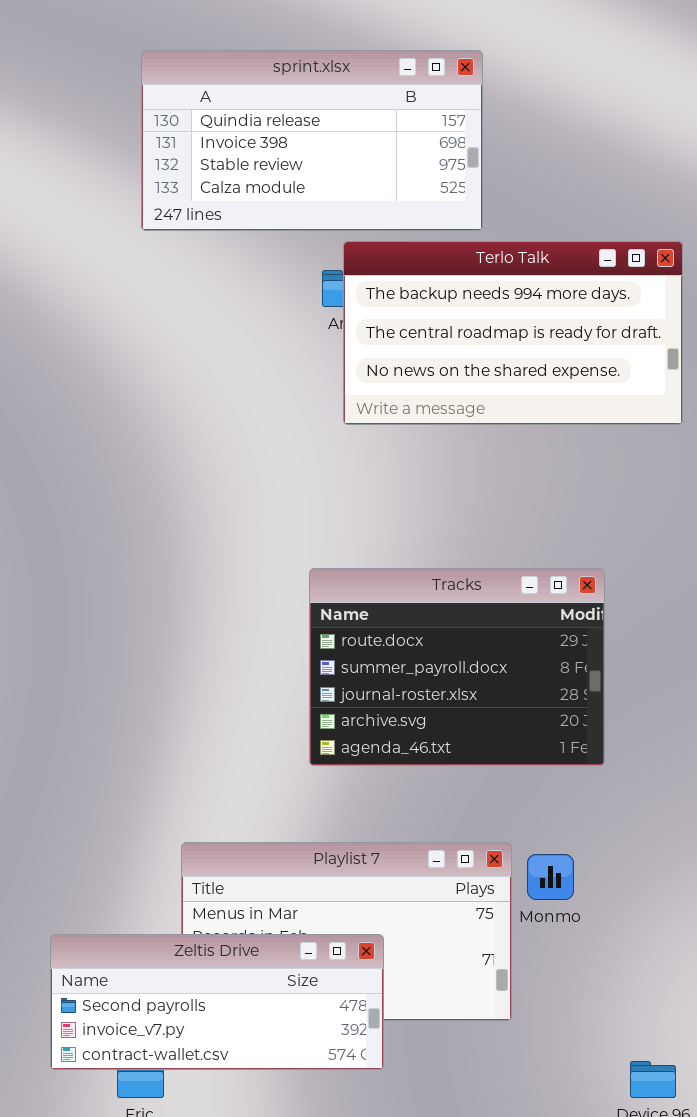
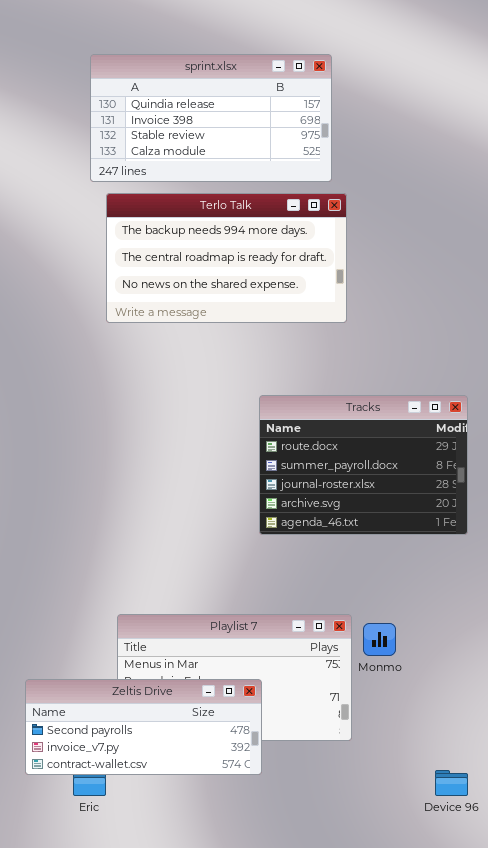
Terlo Talk: [343,241,683,425] -> [106,193,347,323], moved
Tracks: [309,568,605,766] -> [259,395,468,535], moved

